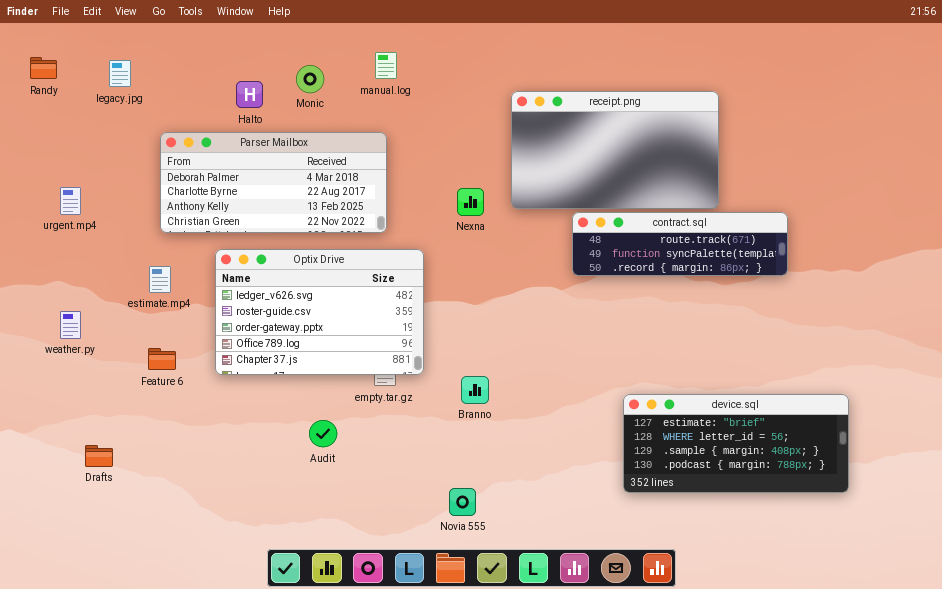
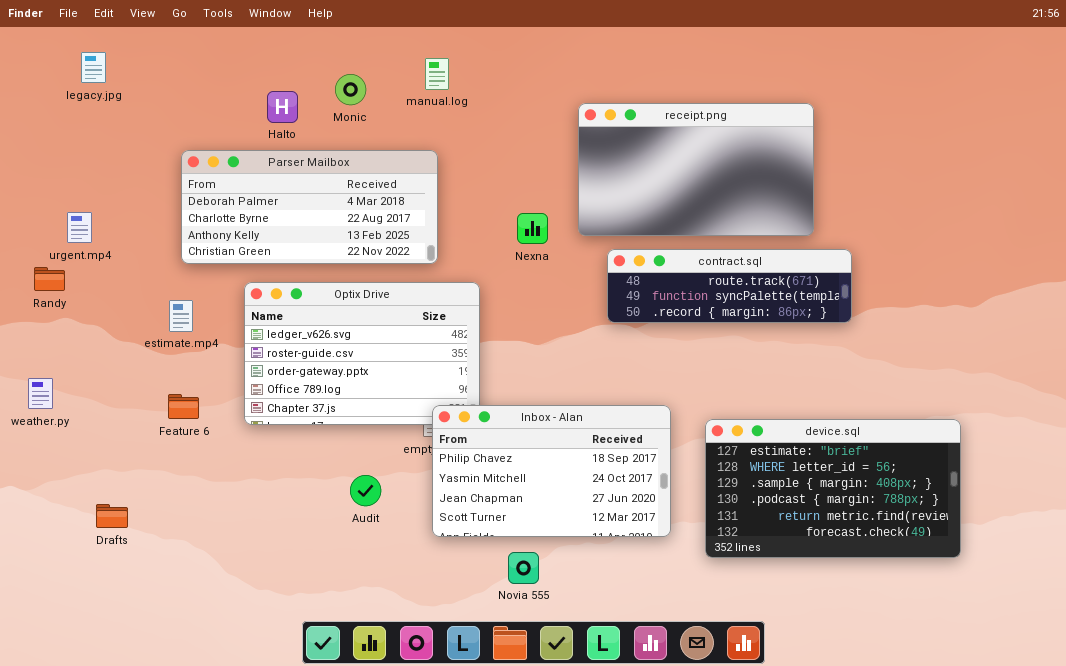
Randy: [30,57,57,79] -> [34,267,65,291], moved
legacy.jpg: [109,60,131,87] -> [81,52,106,83], moved
contract.sql: [572,212,788,276] -> [607,249,852,323], moved
weather.py: [60,311,81,339] -> [28,378,53,409], moved
Inbox - Alan: none -> [432,405,671,537], opened
device.sql: [623,394,849,493] -> [705,419,961,558], resized

